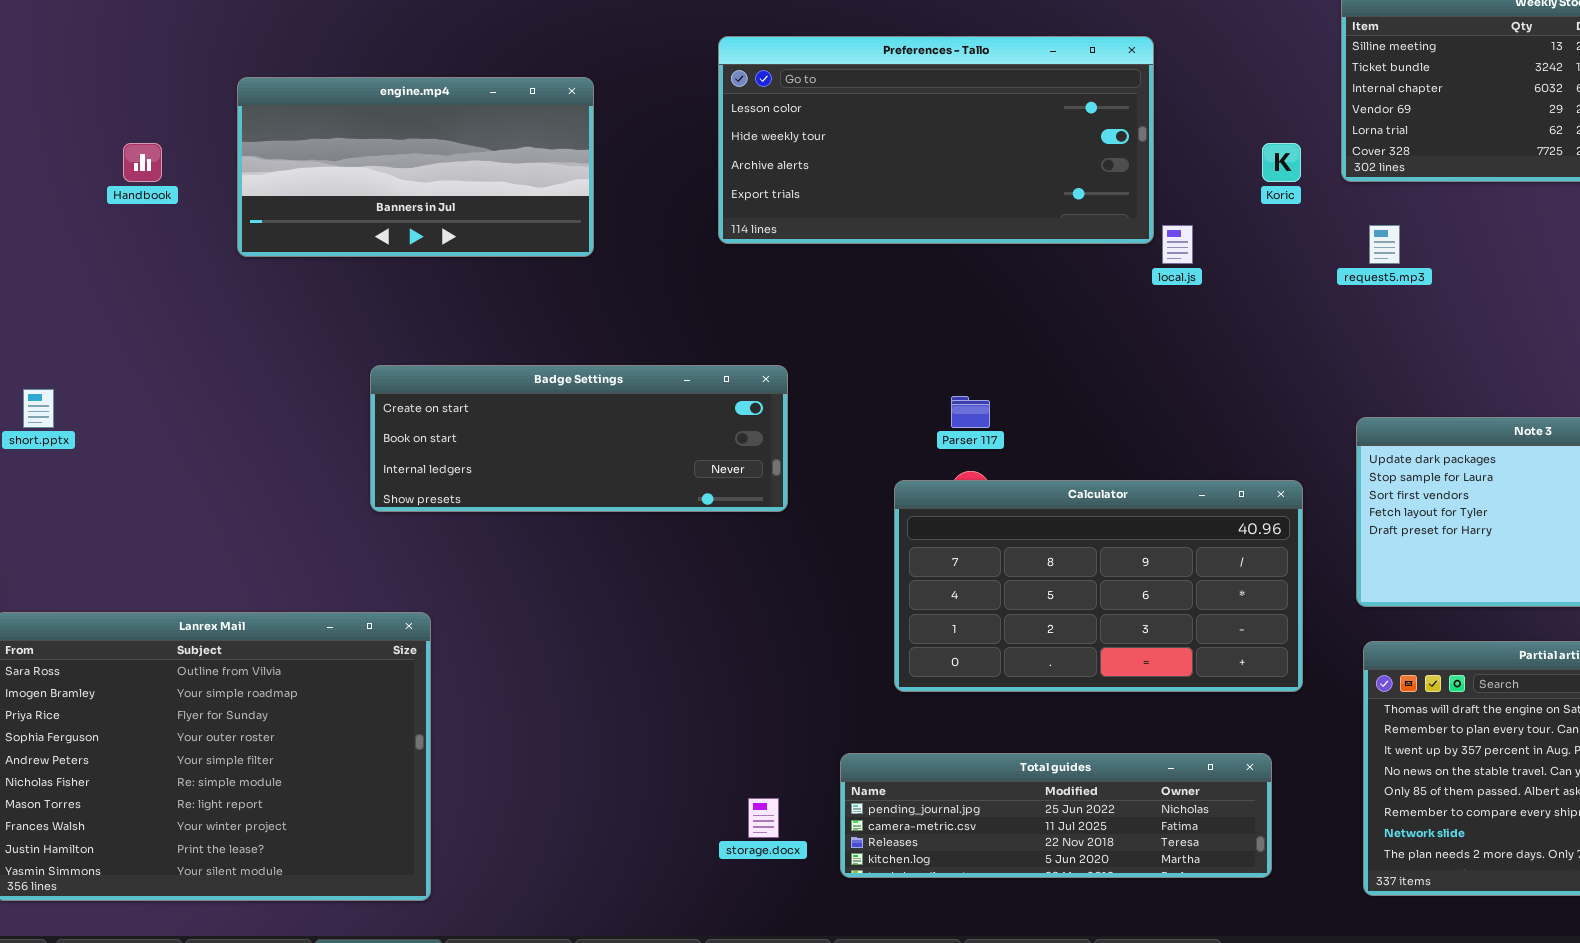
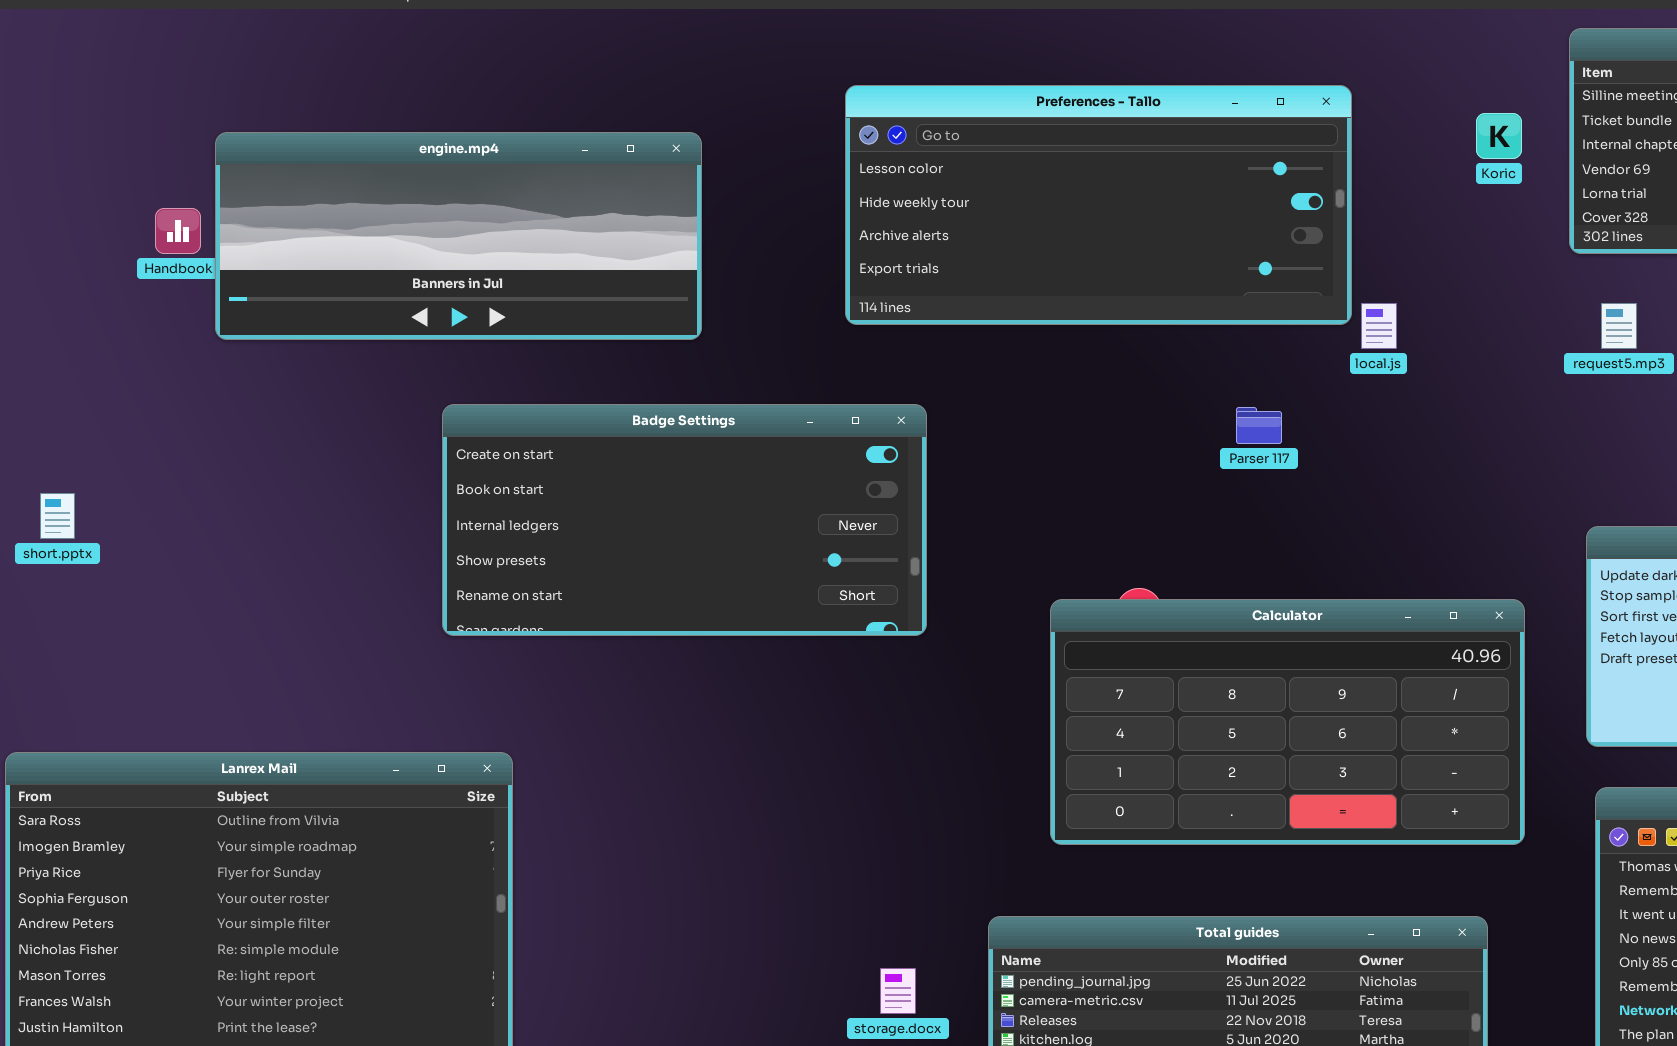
engine.mp4: [237,77,594,257] -> [215,132,702,340], resized
Koric: [1262,143,1301,182] -> [1476,113,1522,159], moved
Badge Settings: [370,365,788,512] -> [442,404,927,636], resized
Parser 117: [951,396,990,428] -> [1236,407,1282,444], moved

